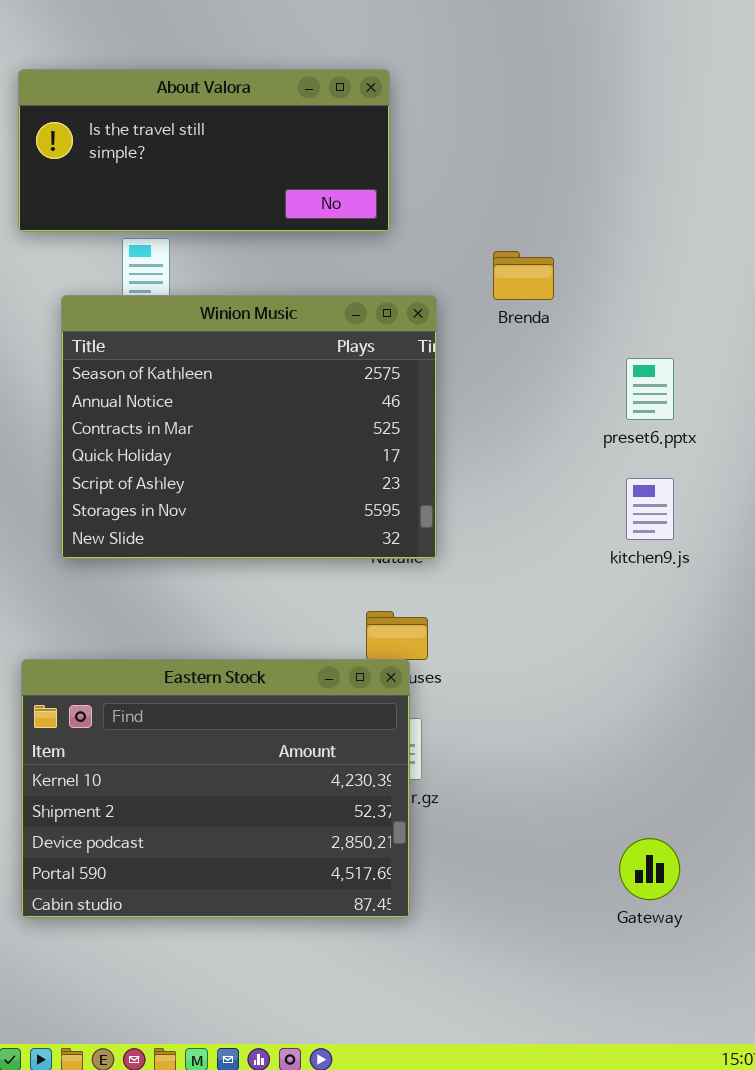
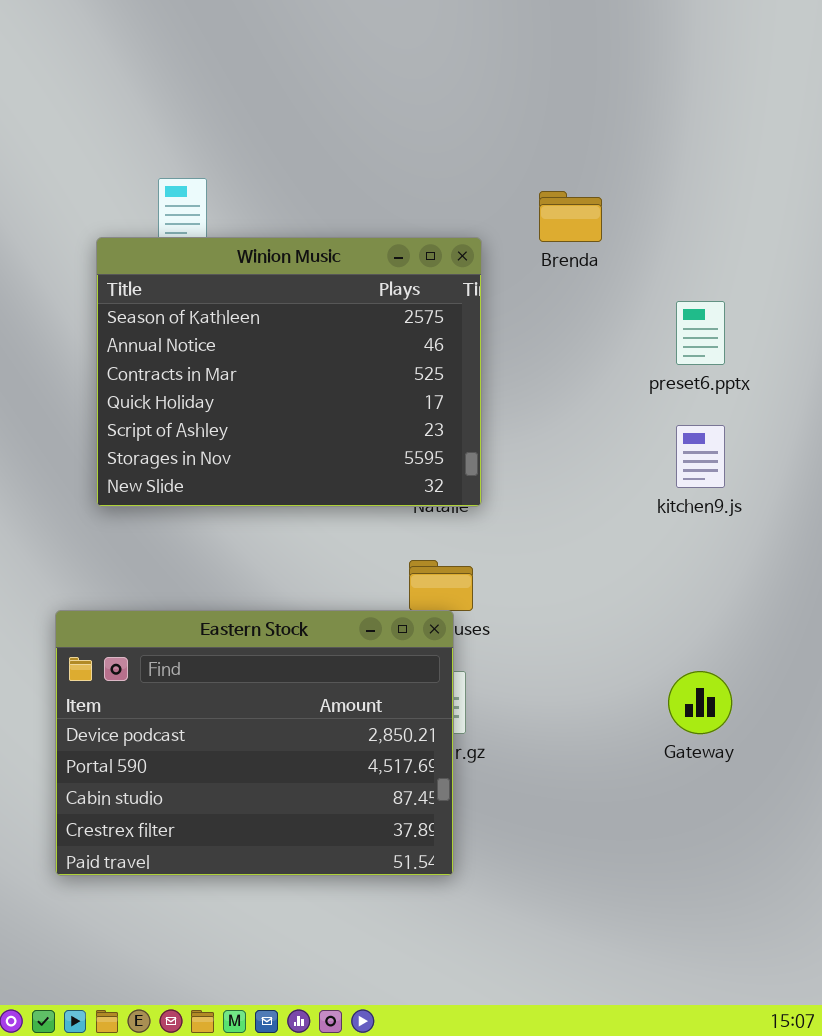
About Valora: [18,69,390,232] -> none, closed
Eastern Stock: [21,659,410,918] -> [55,610,454,876], scrolled down 2 rows
Gateway: [619,838,680,900] -> [668,671,732,734], moved

